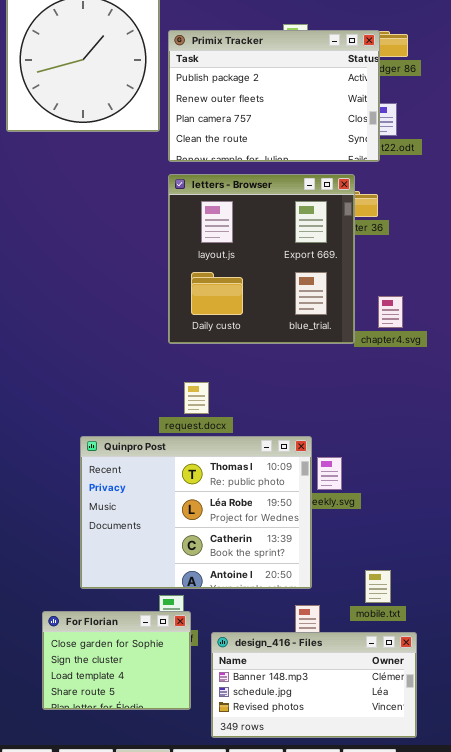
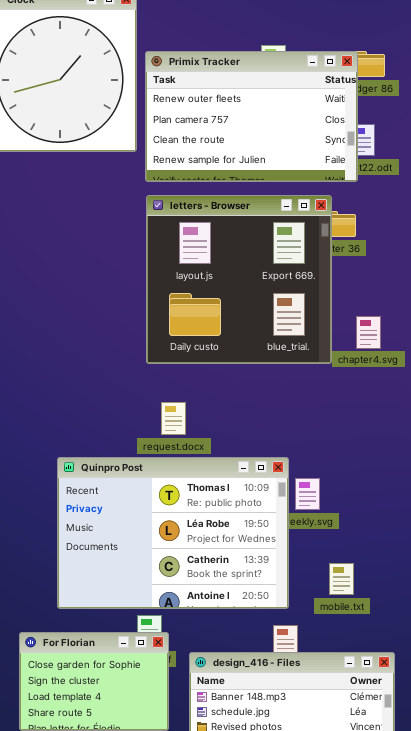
Primix Tracker: [168,30,380,162] -> [145,51,358,182], scrolled down 1 row
mobile.txt: [365,570,391,603] -> [329,563,354,595], moved

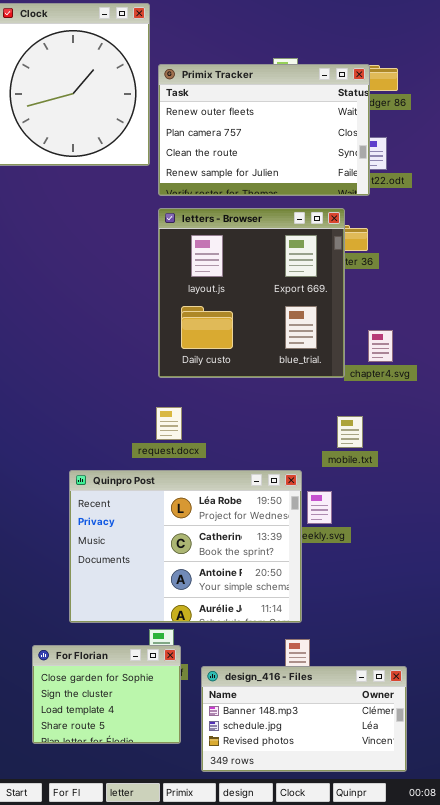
request.docx: [161,402,186,435] -> [156,407,182,440], moved
Quinpro Post: [57,457,289,609] -> [69,470,302,623], scrolled down 1 row
mobile.txt: [329,563,354,595] -> [337,416,363,448], moved

